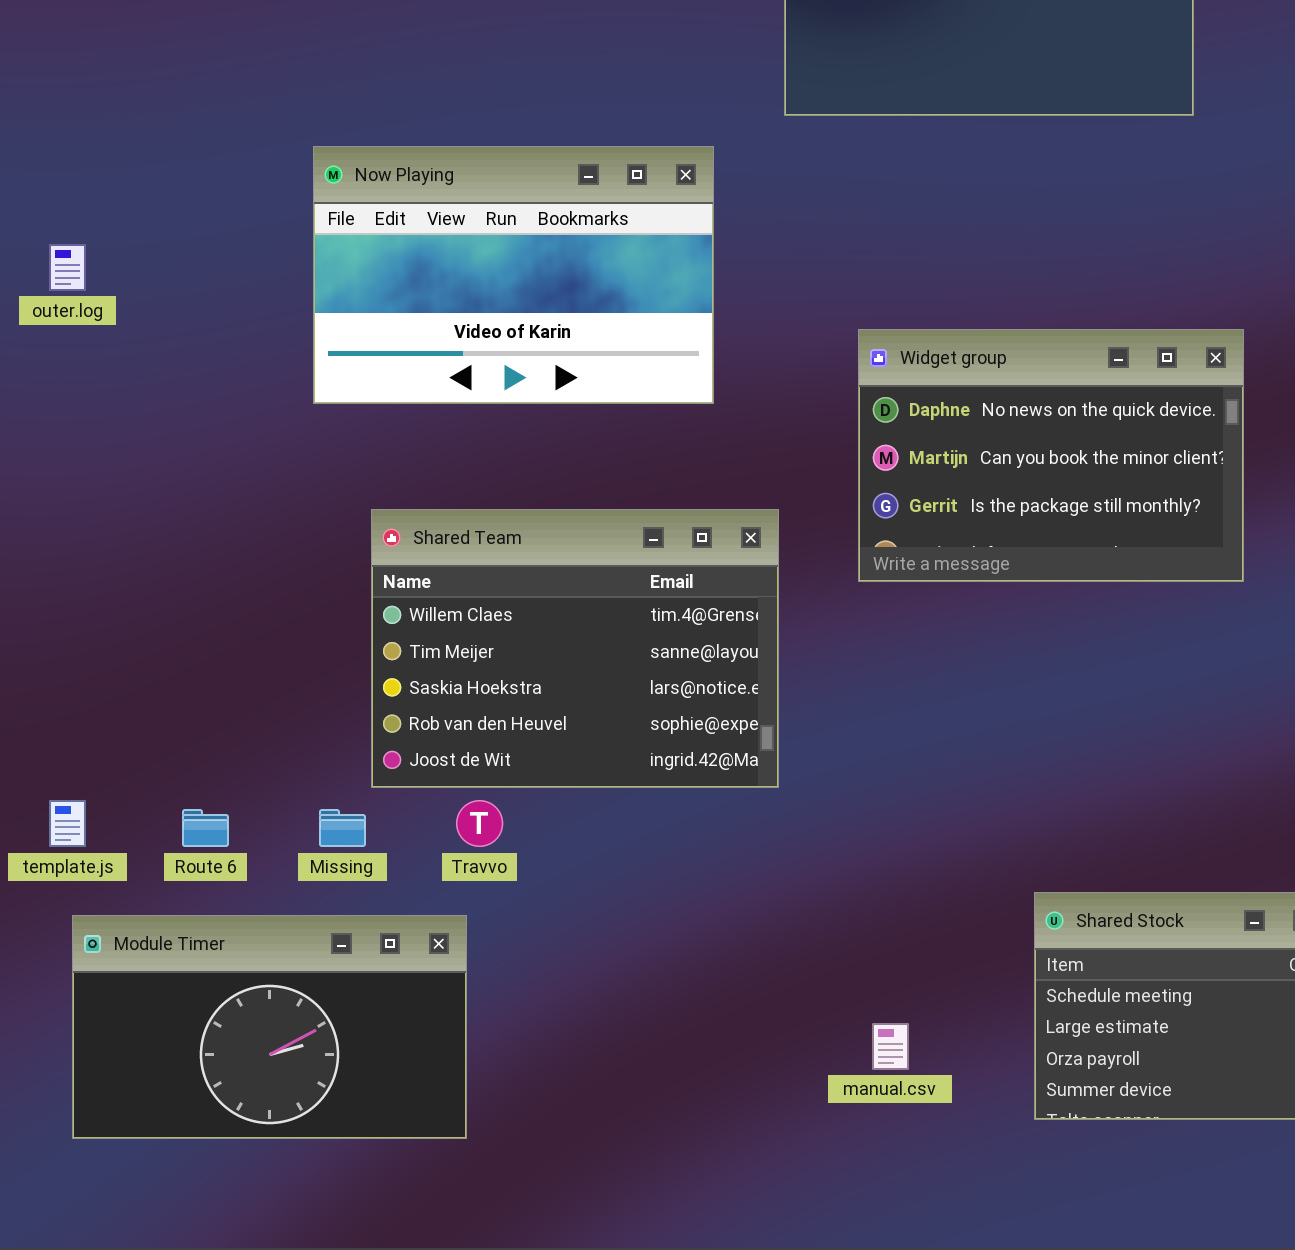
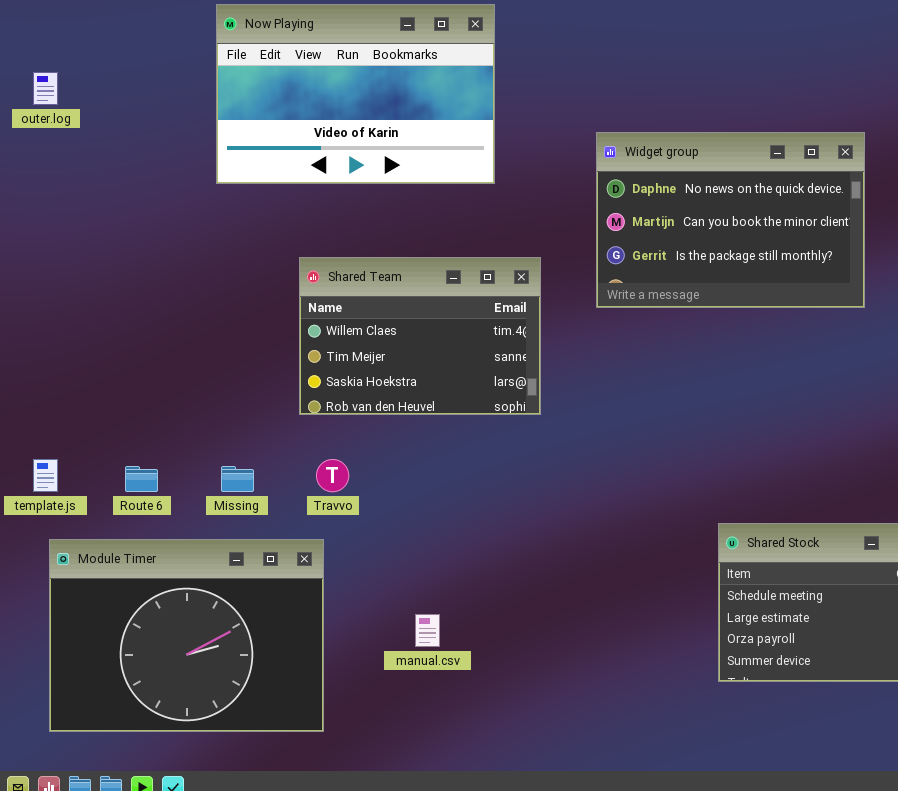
Shared Team: [371,509,779,788] -> [299,257,541,415], resized
Module Timer: [72,915,467,1139] -> [49,539,324,732], resized
manual.csv: [872,1023,909,1070] -> [415,614,440,647], moved

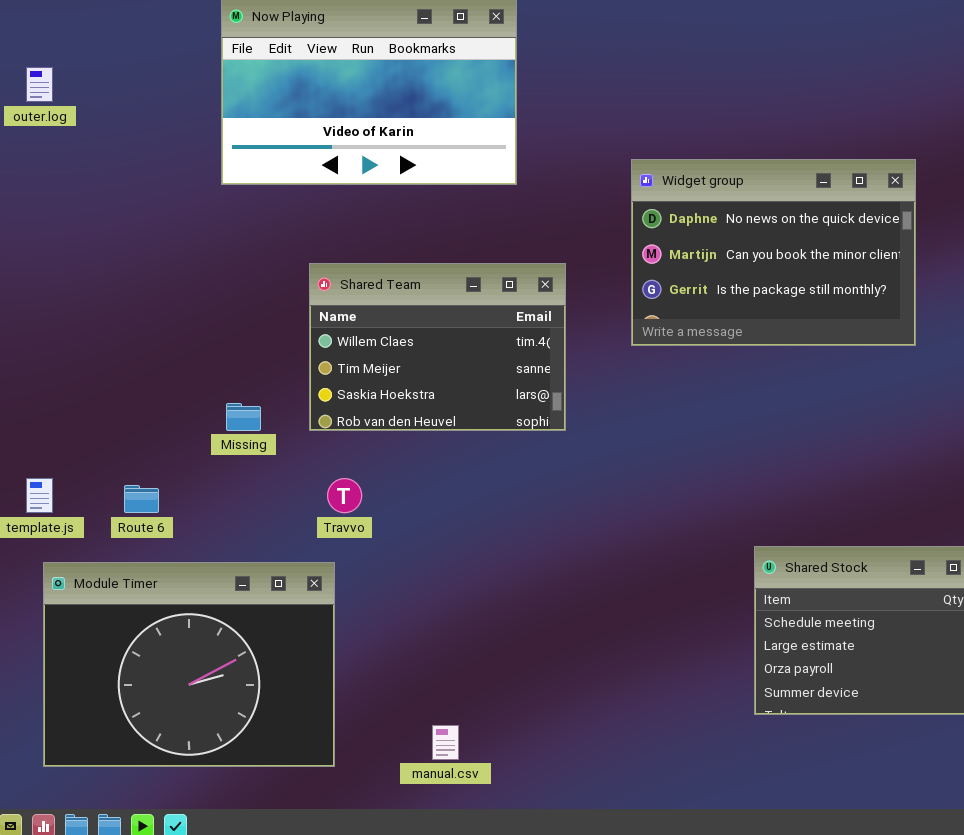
Widget group: [596,132,865,308] -> [631,159,916,346], moved
Missing: [221,466,254,492] -> [226,403,261,431], moved
manual.csv: [415,614,440,647] -> [432,725,459,760], moved

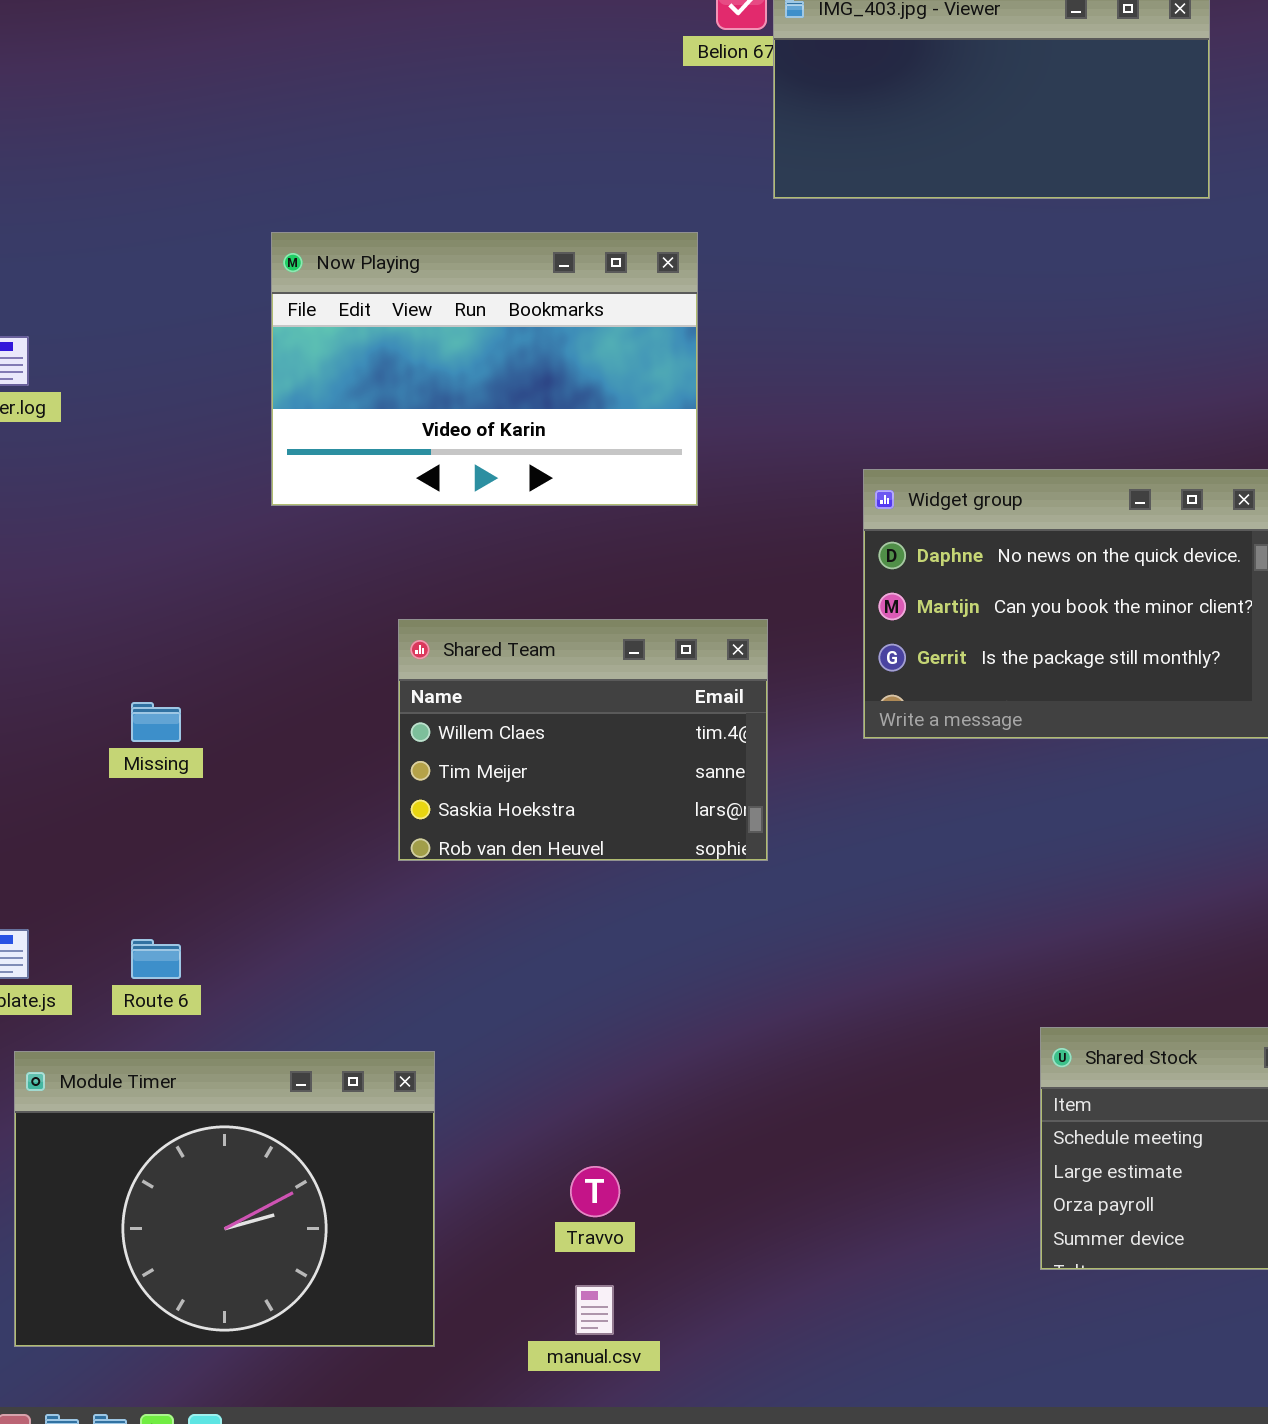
Missing: [226,403,261,431] -> [131,702,181,742], moved
Travvo: [327,478,362,513] -> [570,1166,620,1217], moved

